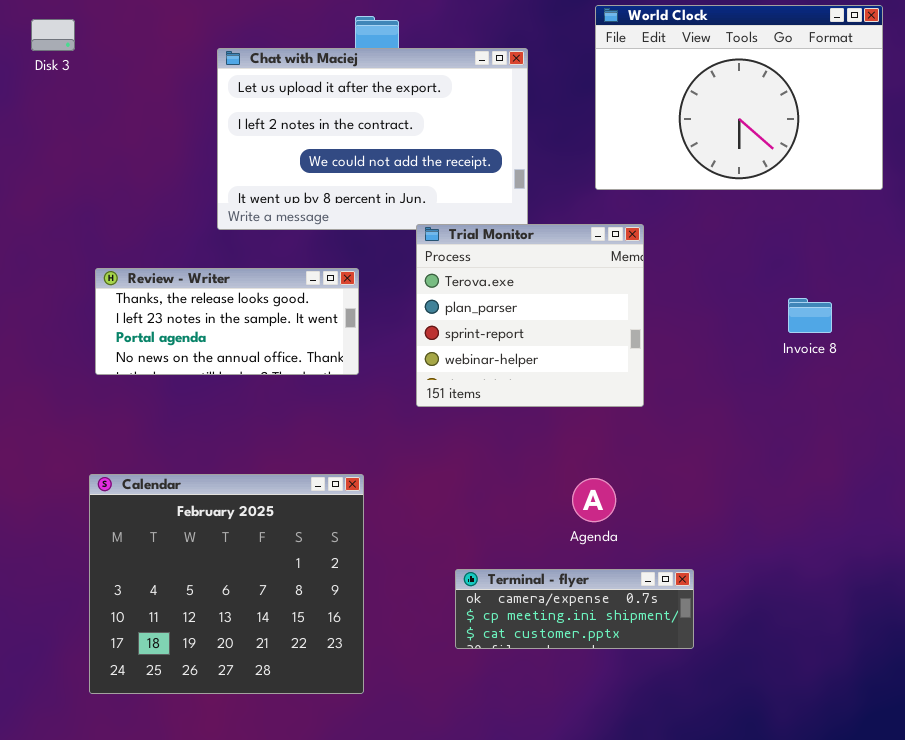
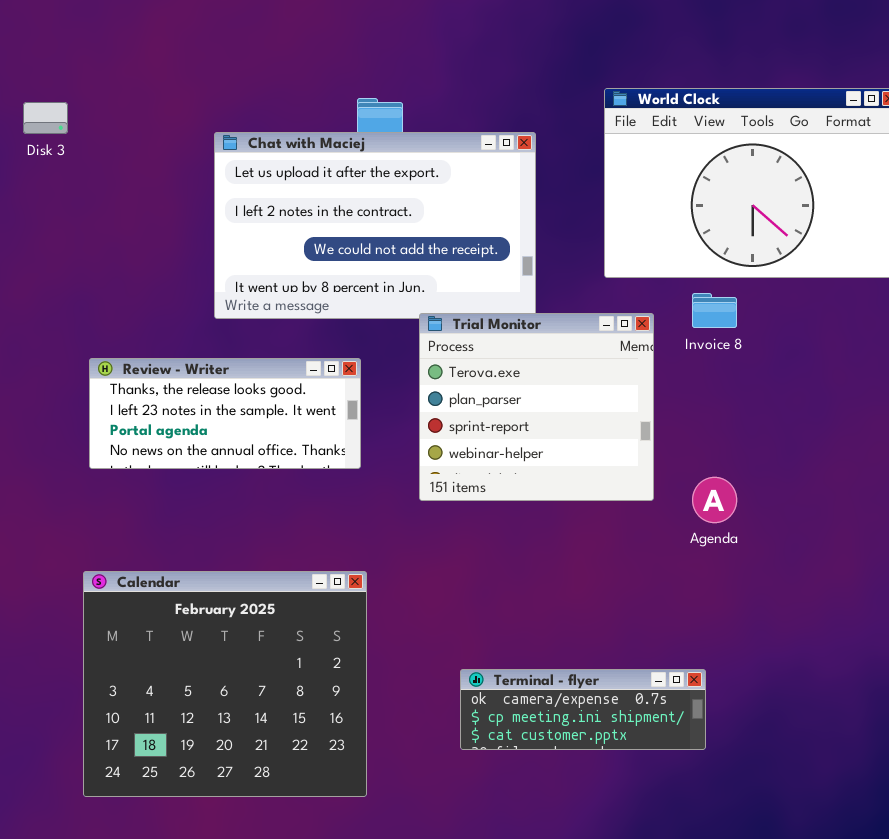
Invoice 8: [788,298,832,333] -> [692,293,737,328], moved
Agenda: [572,478,616,522] -> [692,477,737,523], moved

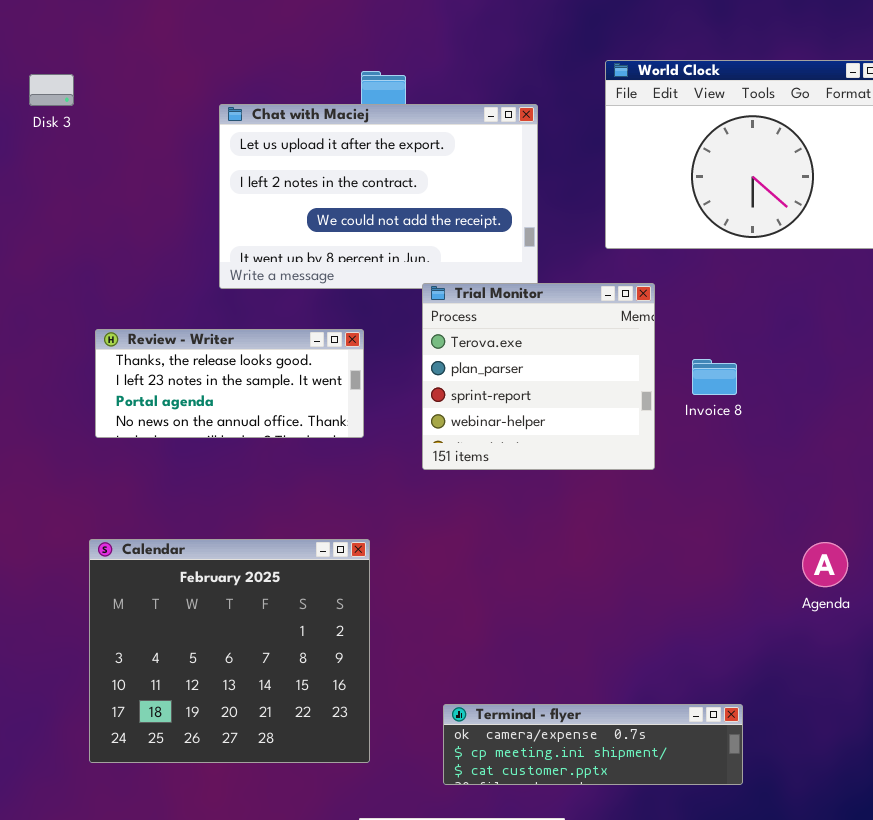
Invoice 8: [692,293,737,328] -> [692,359,737,395], moved
Agenda: [692,477,737,523] -> [802,542,848,587], moved
Terminal - flyer: [460,669,706,750] -> [443,704,743,785], moved, resized

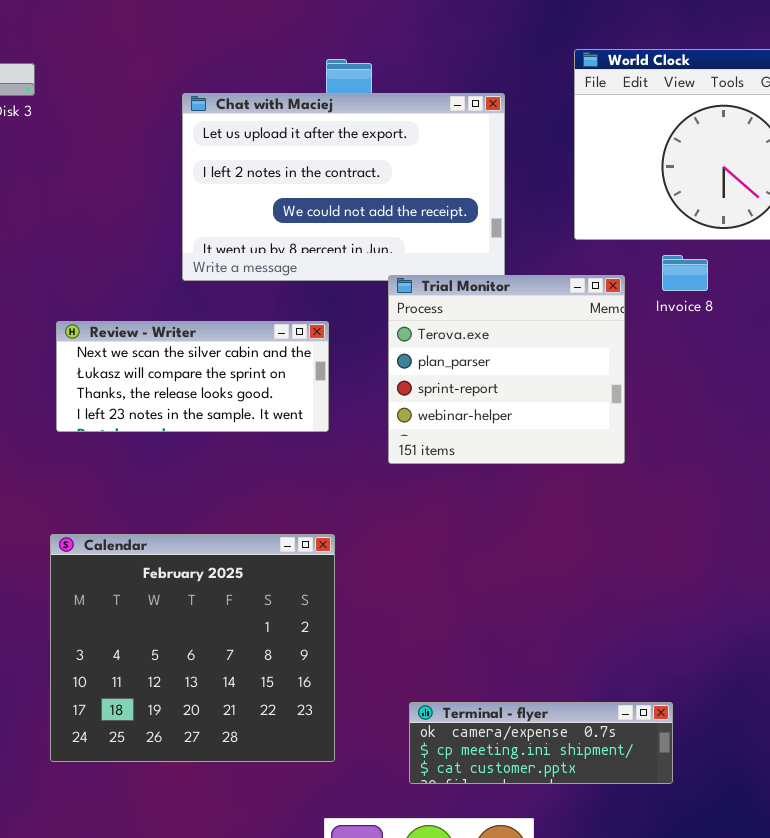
Review - Writer: [95,329,364,438] -> [56,321,329,432], scrolled up 2 rows
Invoice 8: [692,359,737,395] -> [662,255,708,291], moved
Terminal - flyer: [443,704,743,785] -> [409,702,673,784], resized

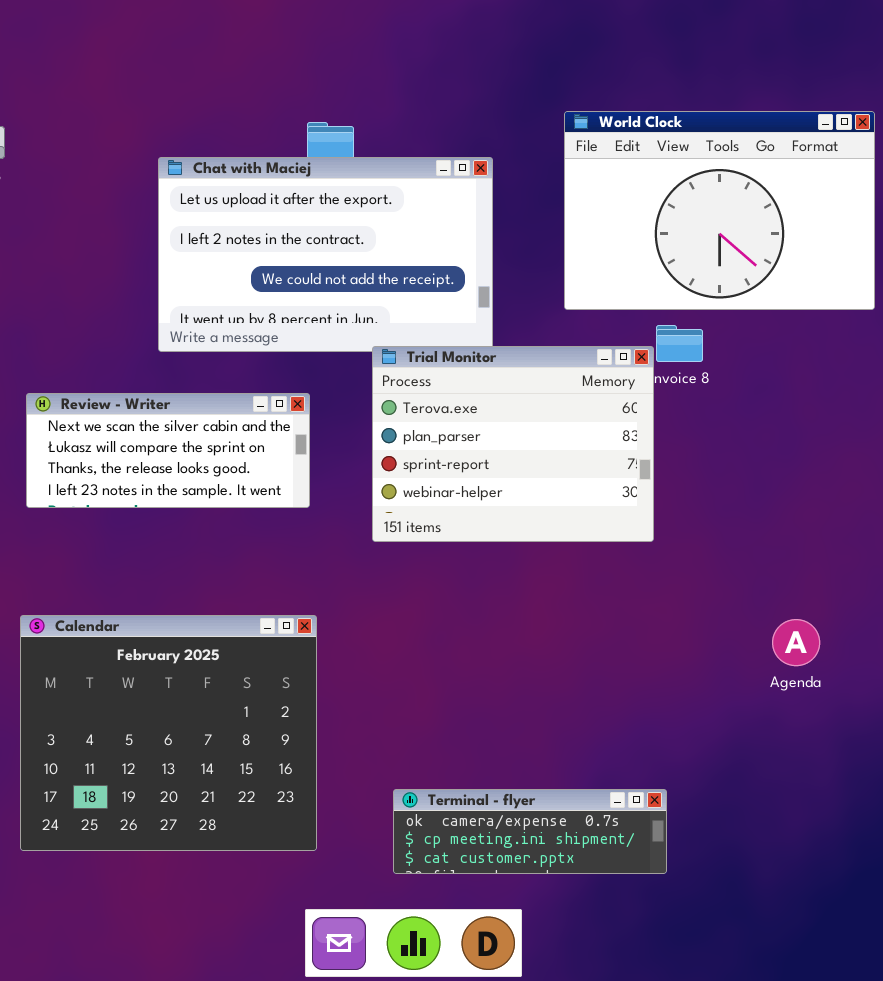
Trial Monitor: [388,275,625,464] -> [372,346,654,542], resized

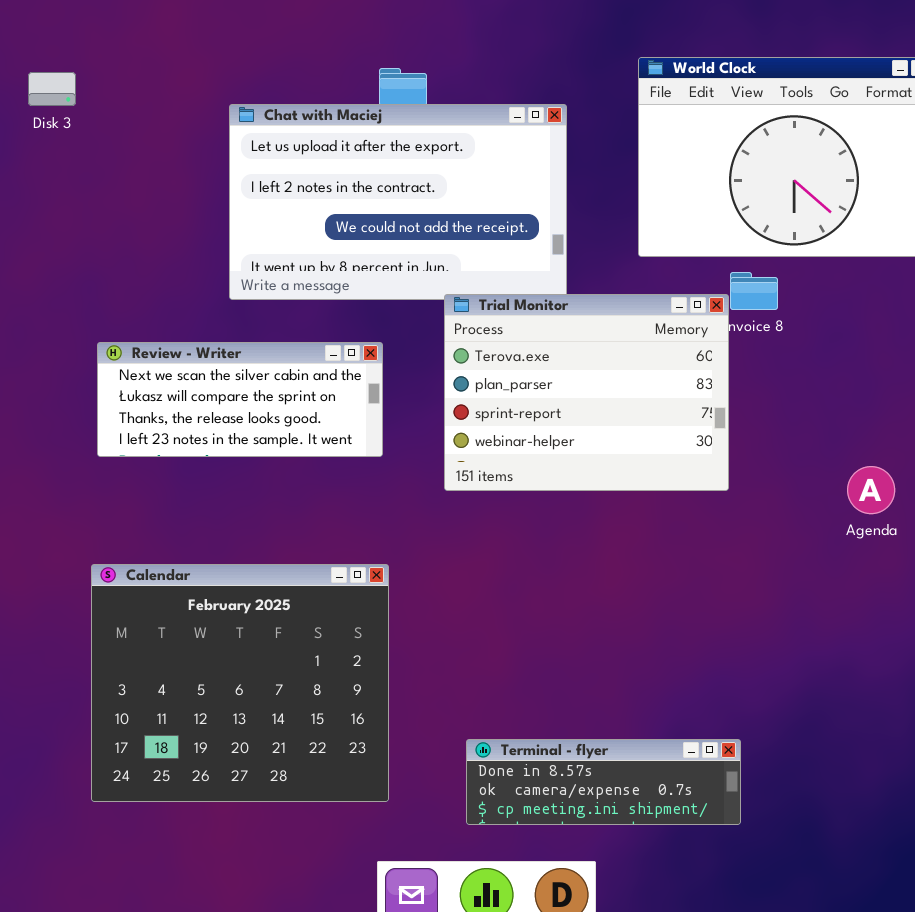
Agenda: [772,619,820,666] -> [847,466,895,514], moved
Terminal - flyer: [393,789,667,874] -> [466,739,741,825], scrolled up 1 row

